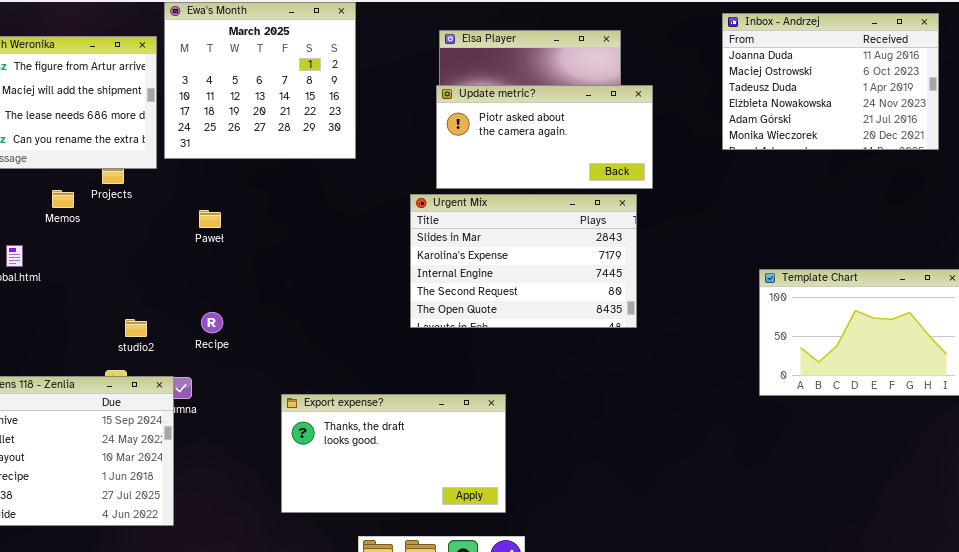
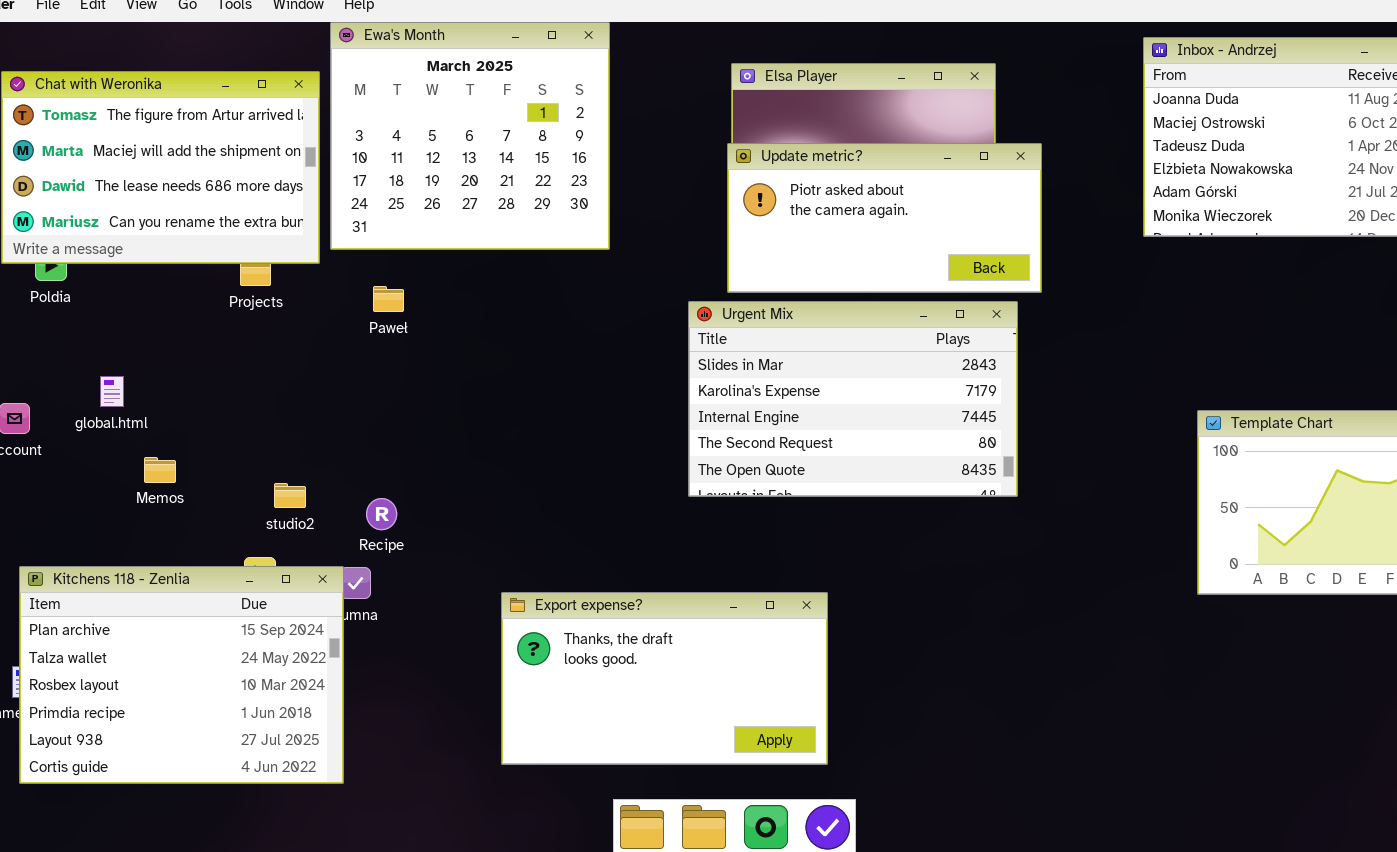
Memos: [52,190,74,208] -> [144,457,176,483], moved
Paweł: [199,210,221,228] -> [373,286,404,312], moved
Recipe: [201,312,223,333] -> [366,498,397,530], moved

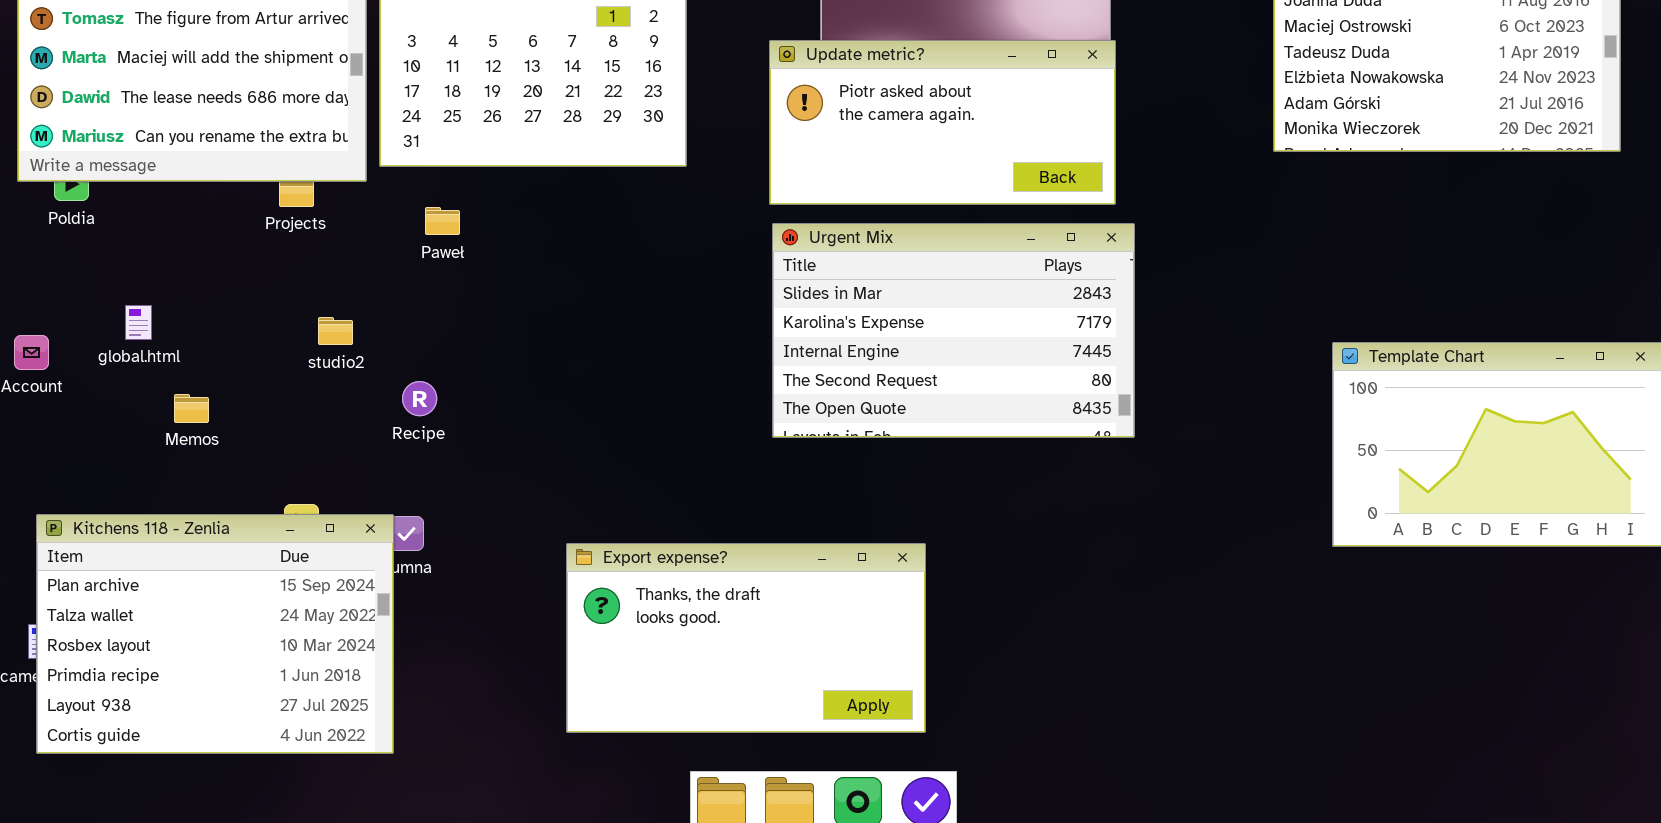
Update metric?: [727,143,1042,293] -> [769,40,1116,205], moved
studio2: [274,483,306,508] -> [318,317,353,345], moved
Recipe: [366,498,397,530] -> [402,381,437,416], moved

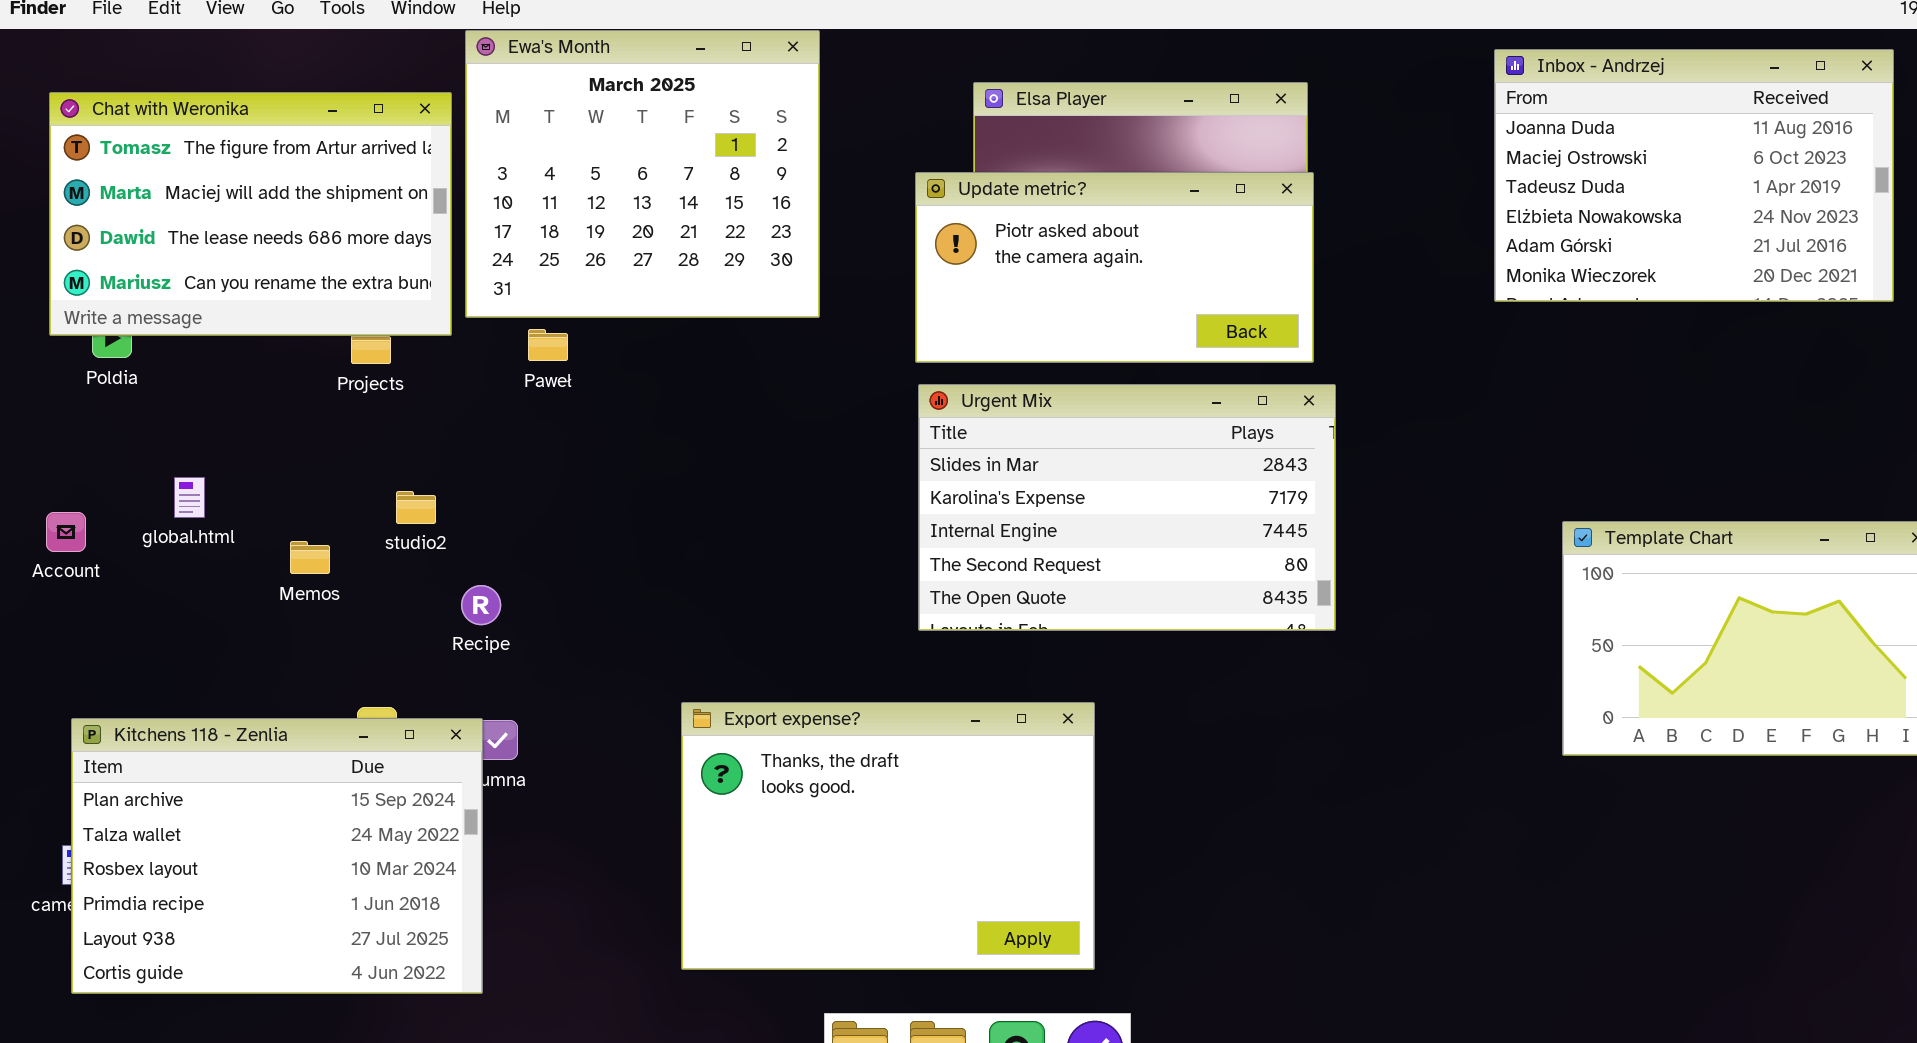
Paweł: [425,207,460,235] -> [528,329,568,361], moved
Recipe: [402,381,437,416] -> [461,585,501,625], moved
Memos: [174,394,209,423] -> [290,541,330,574], moved
Export expense?: [566,543,926,733] -> [681,702,1095,970], resized

